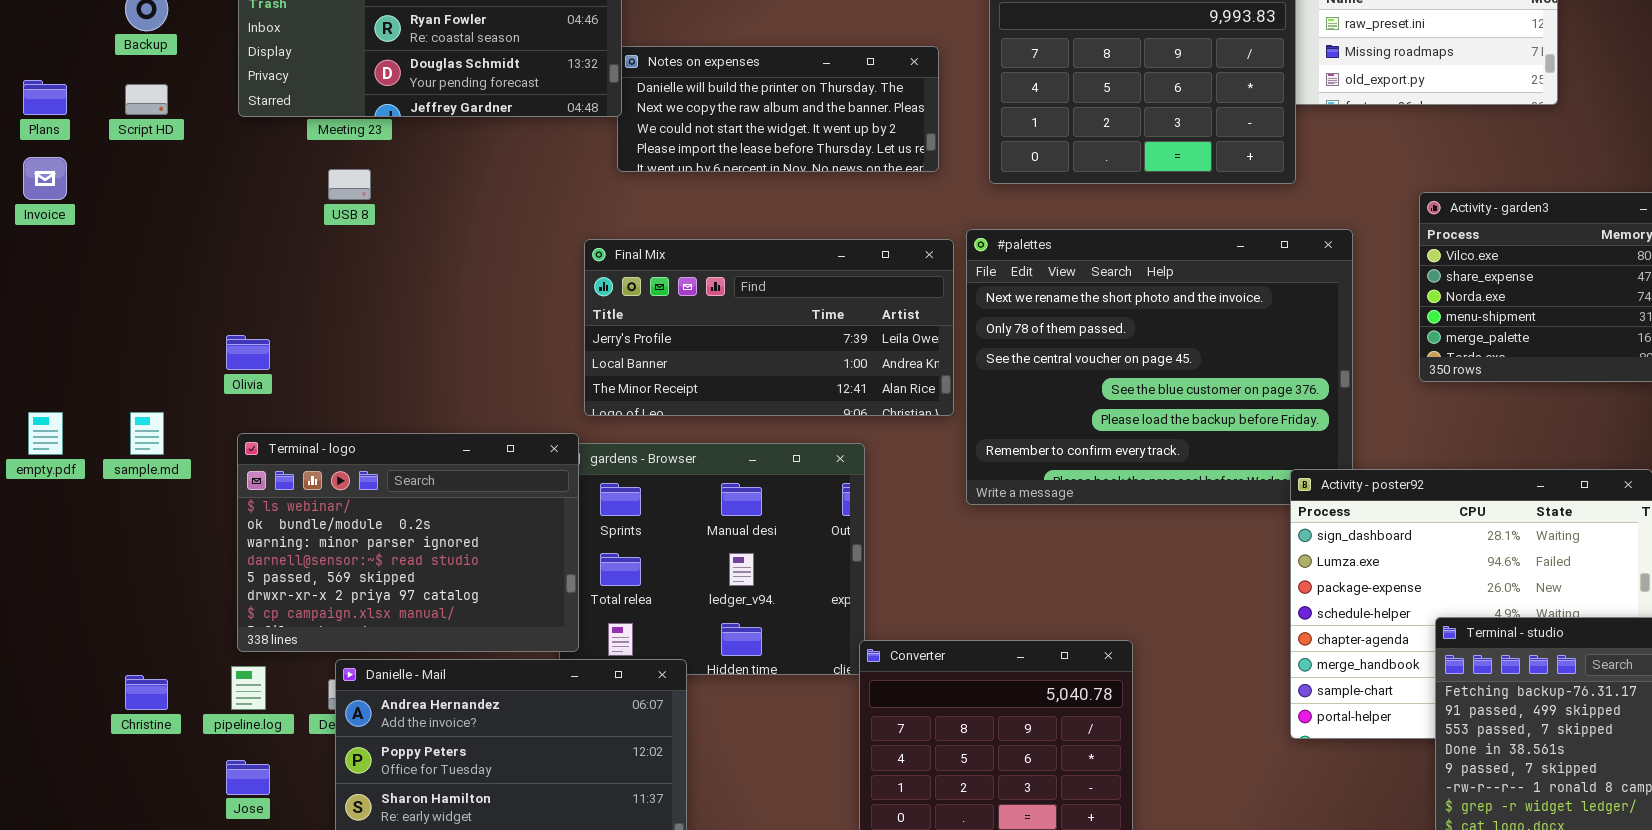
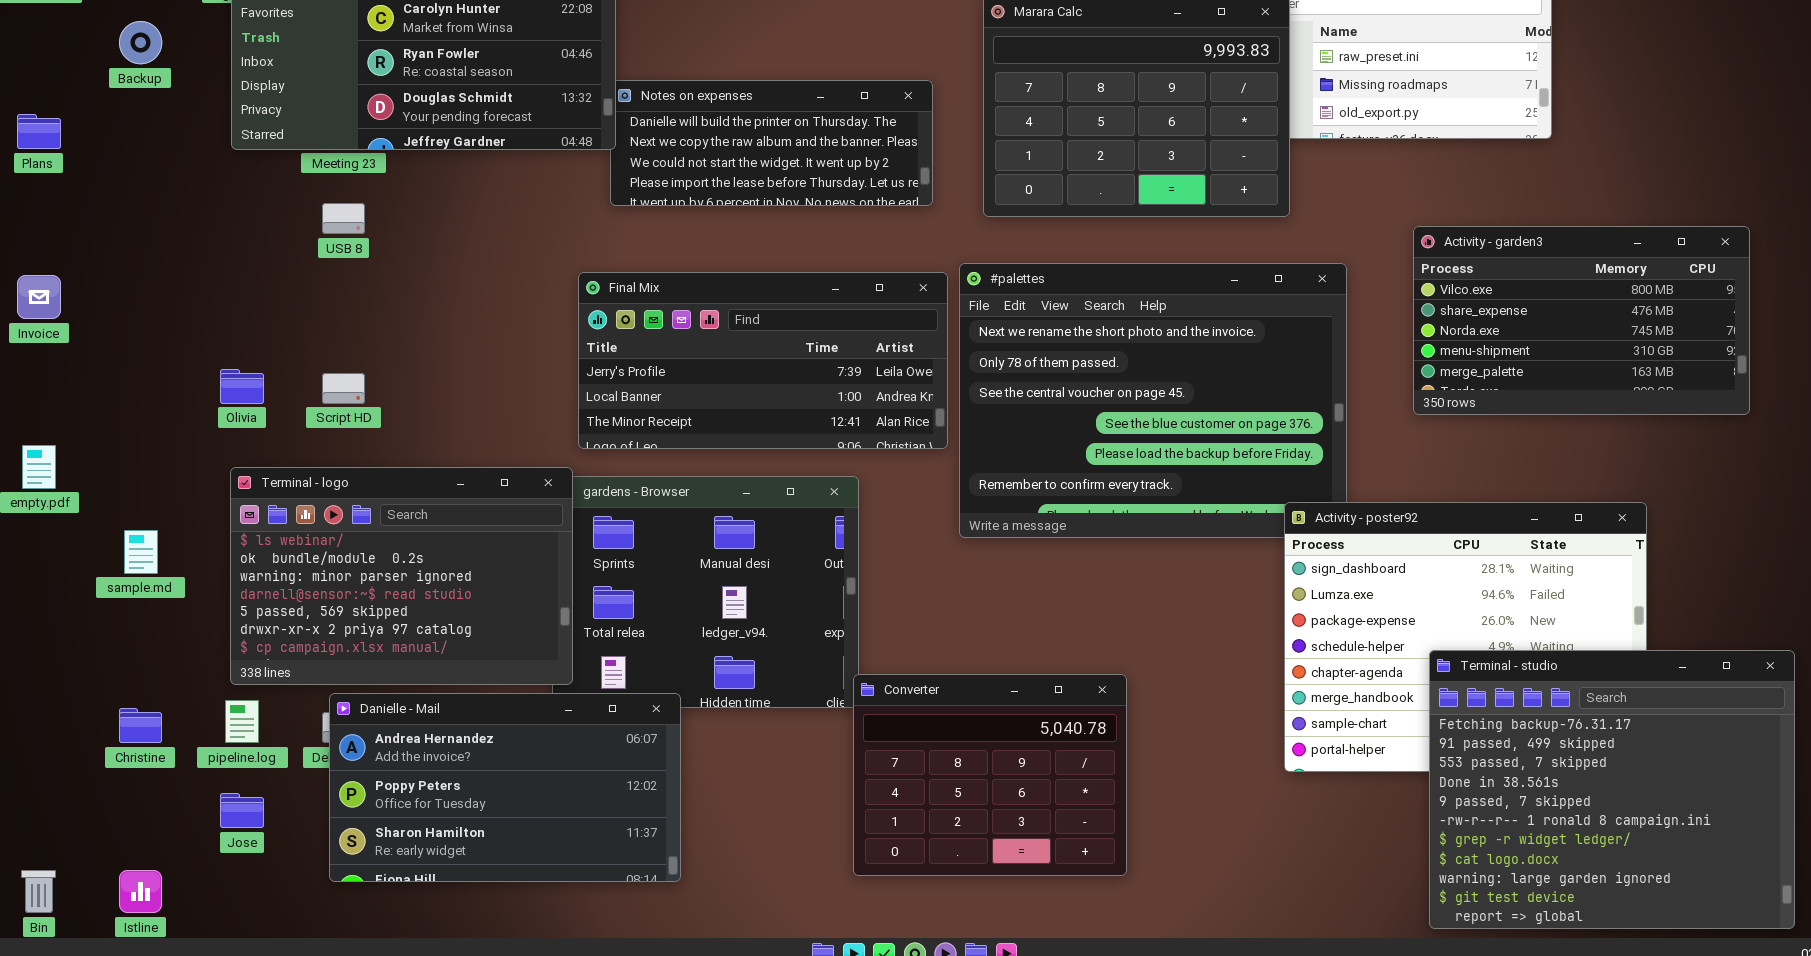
Script HD: [125,84,168,115] -> [322,373,365,404], moved
Invoice: [23,157,67,200] -> [17,275,61,319], moved
sample.md: [130,412,164,455] -> [124,530,158,574], moved

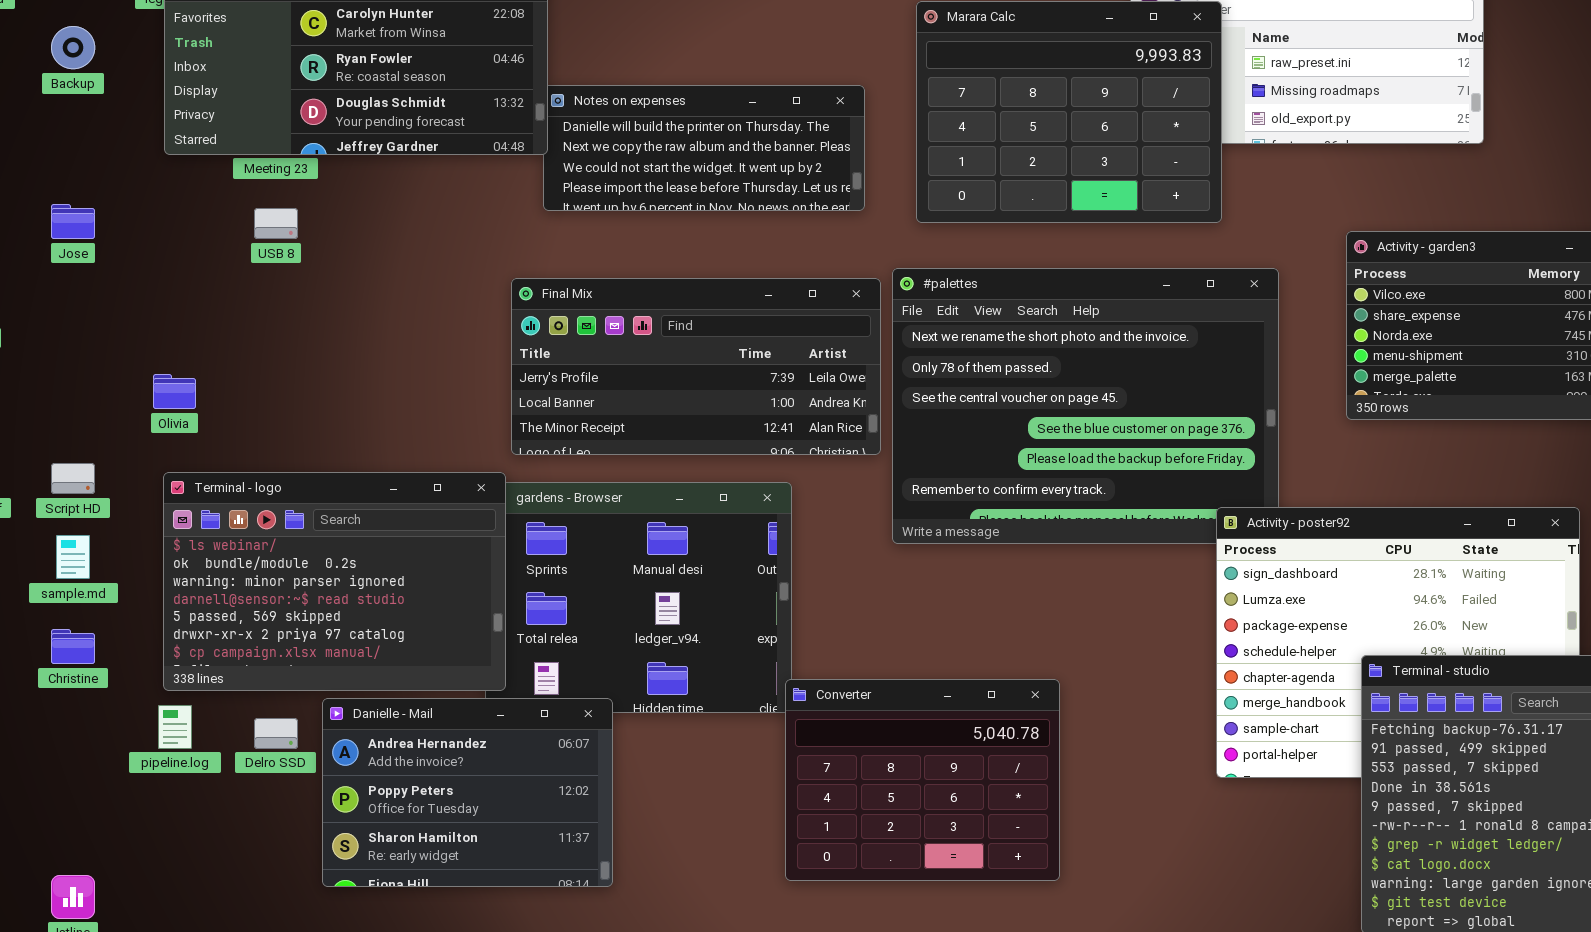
Script HD: [322,373,365,404] -> [51,463,95,494], moved
Danielle - Mail: [329,693,681,882] -> [322,698,613,887], resized
Christine: [119,708,162,743] -> [51,629,95,664], moved
Jose: [220,793,264,828] -> [51,204,95,239], moved

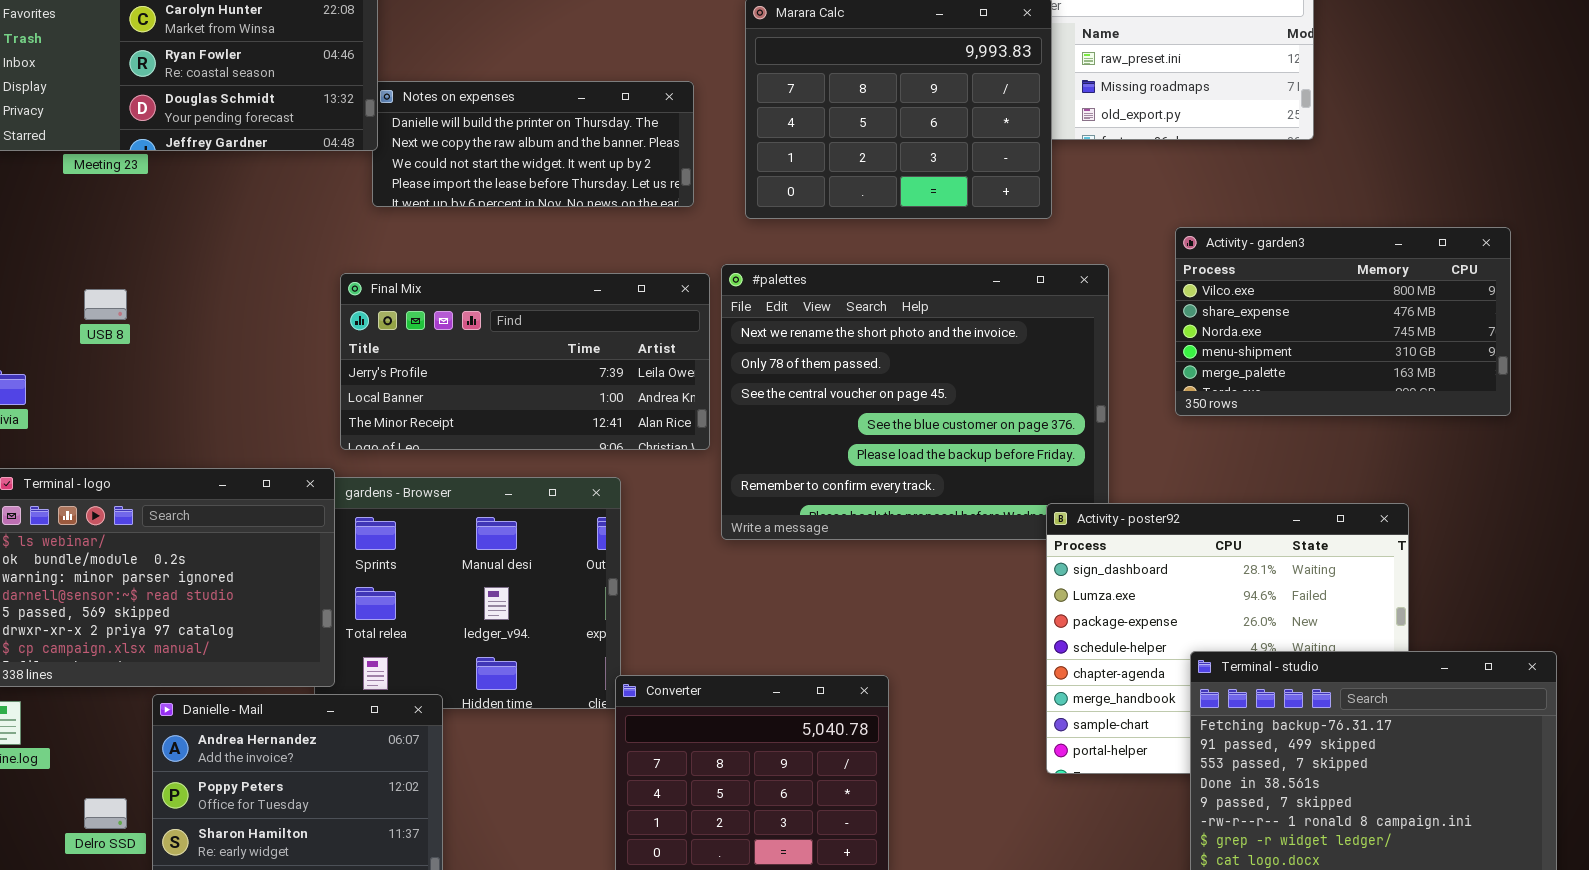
USB 8: [254,208,298,239] -> [84,289,127,320], moved
Delro SSD: [254,718,298,749] -> [84,798,127,829], moved

